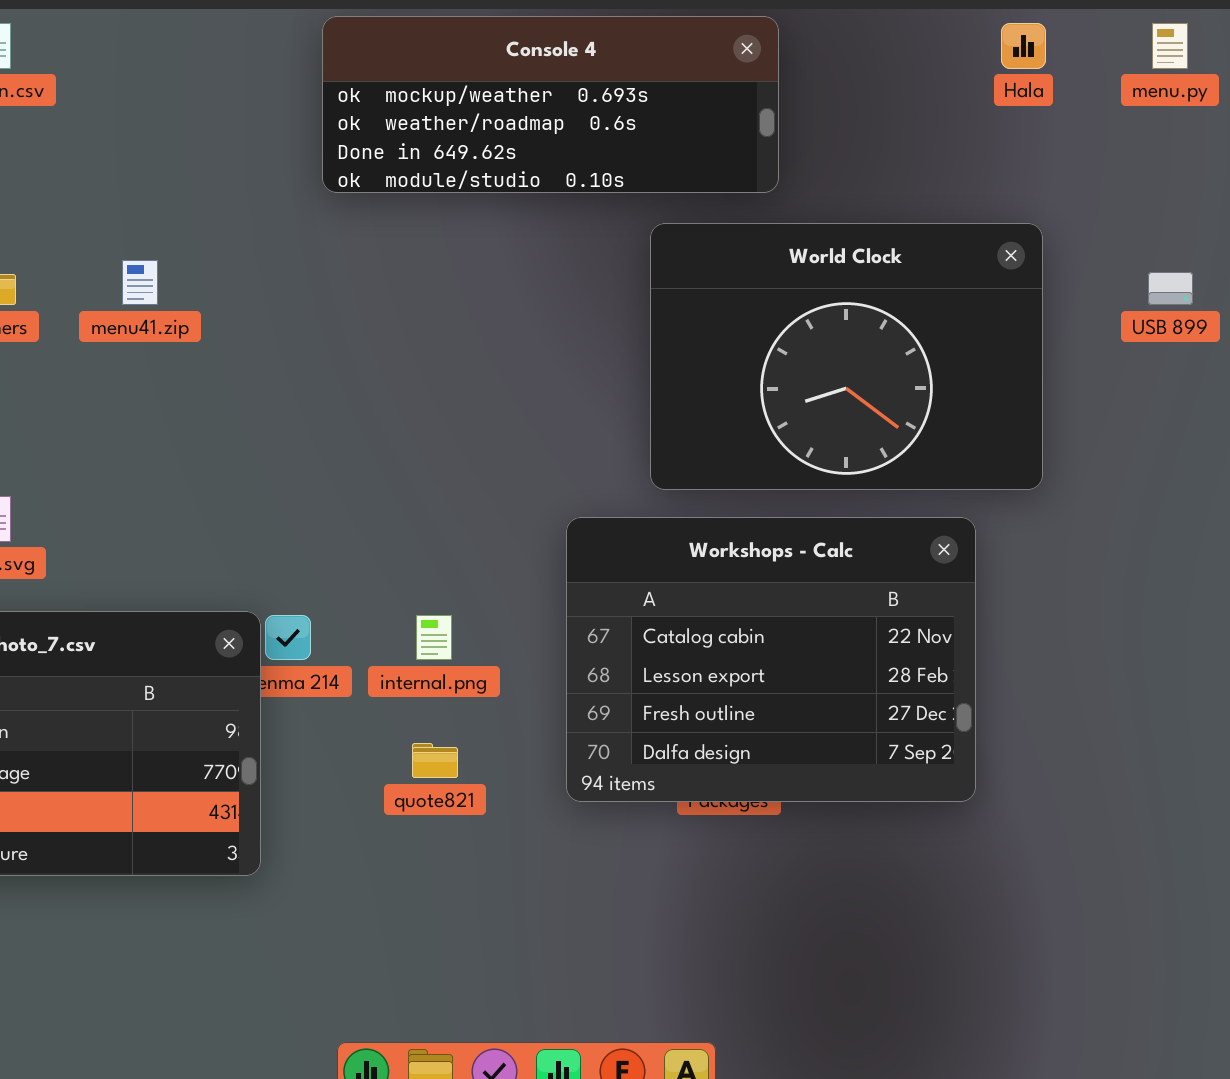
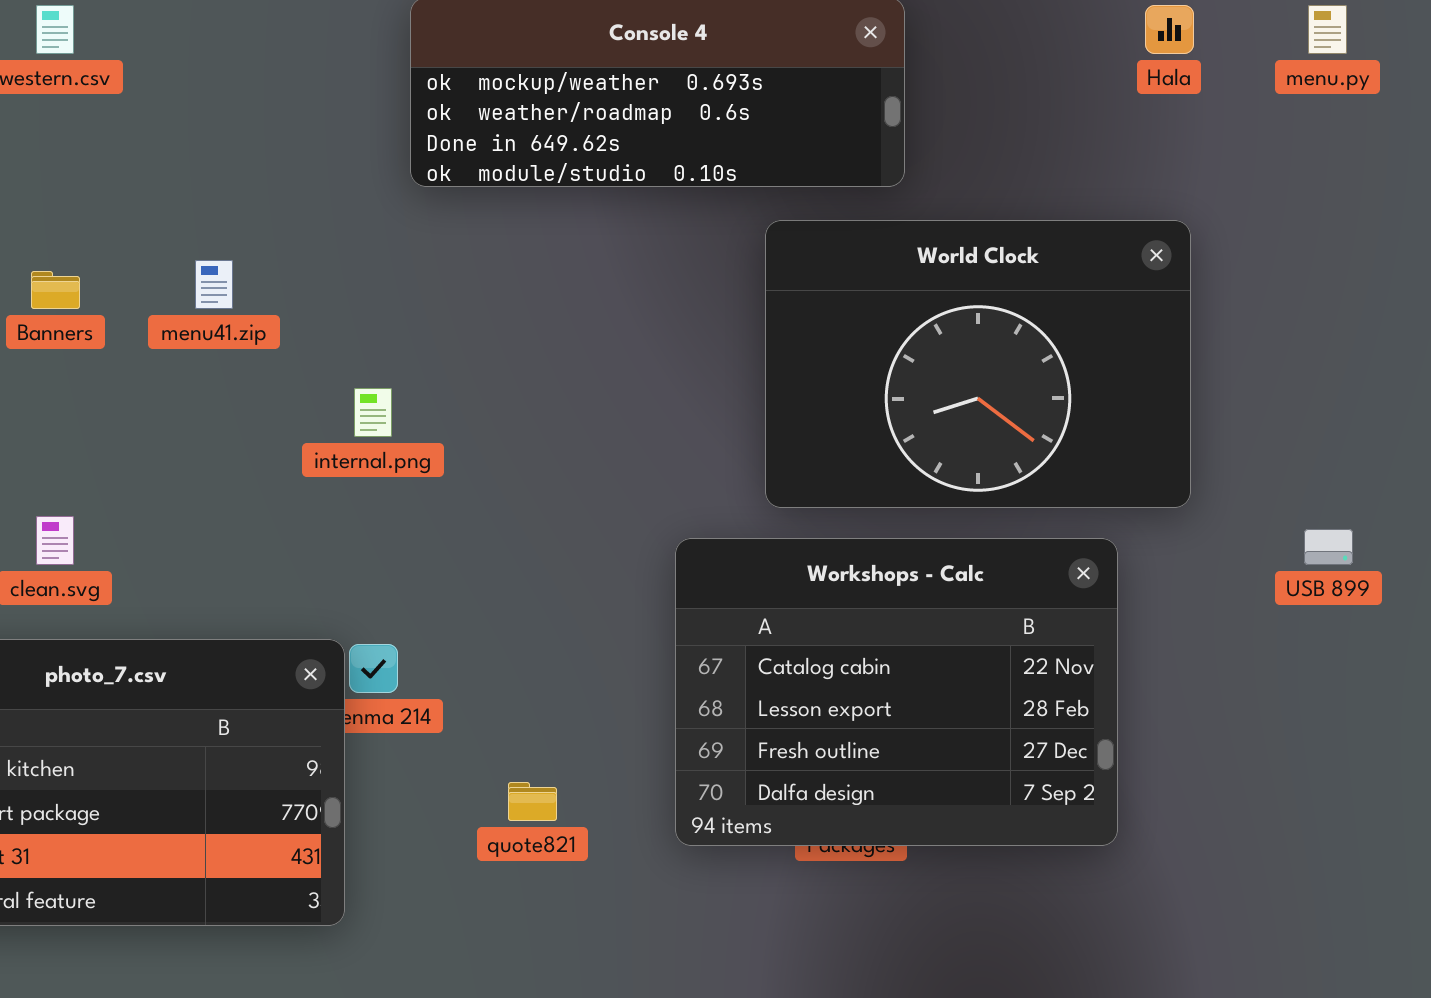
USB 899: [1148,272,1193,305] -> [1304,529,1353,565], moved
internal.png: [416,615,452,660] -> [354,388,392,437], moved

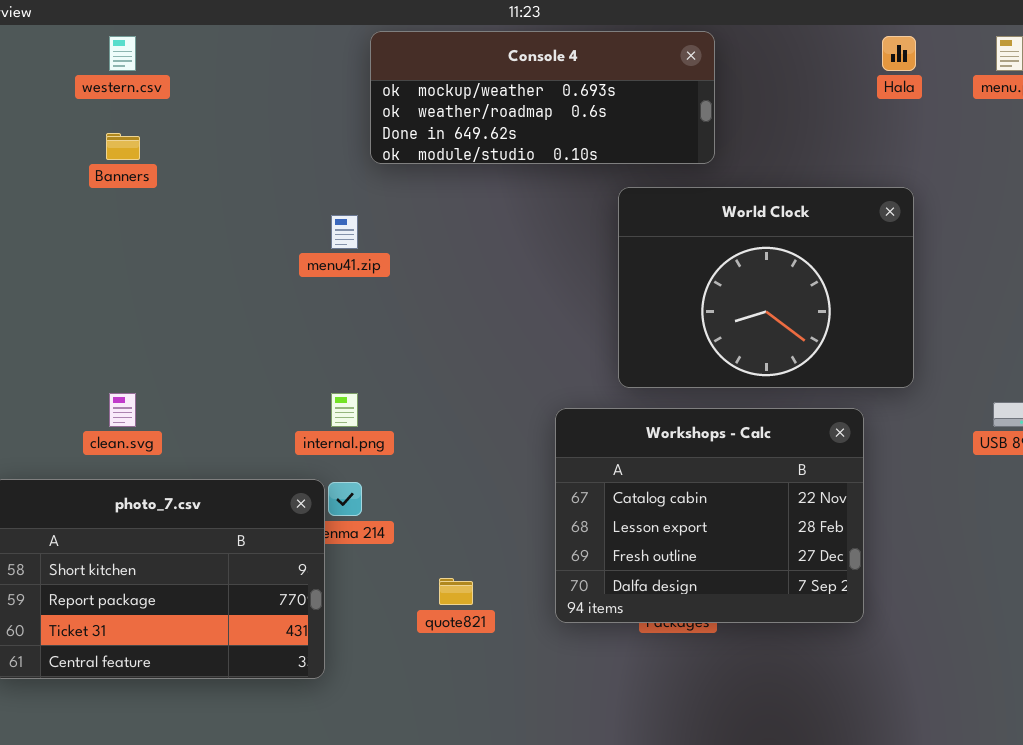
menu41.zip: [195,260,233,309] -> [331,215,358,249], moved
Banners: [31,271,80,309] -> [106,133,140,160], moved
internal.png: [354,388,392,437] -> [331,393,358,427], moved

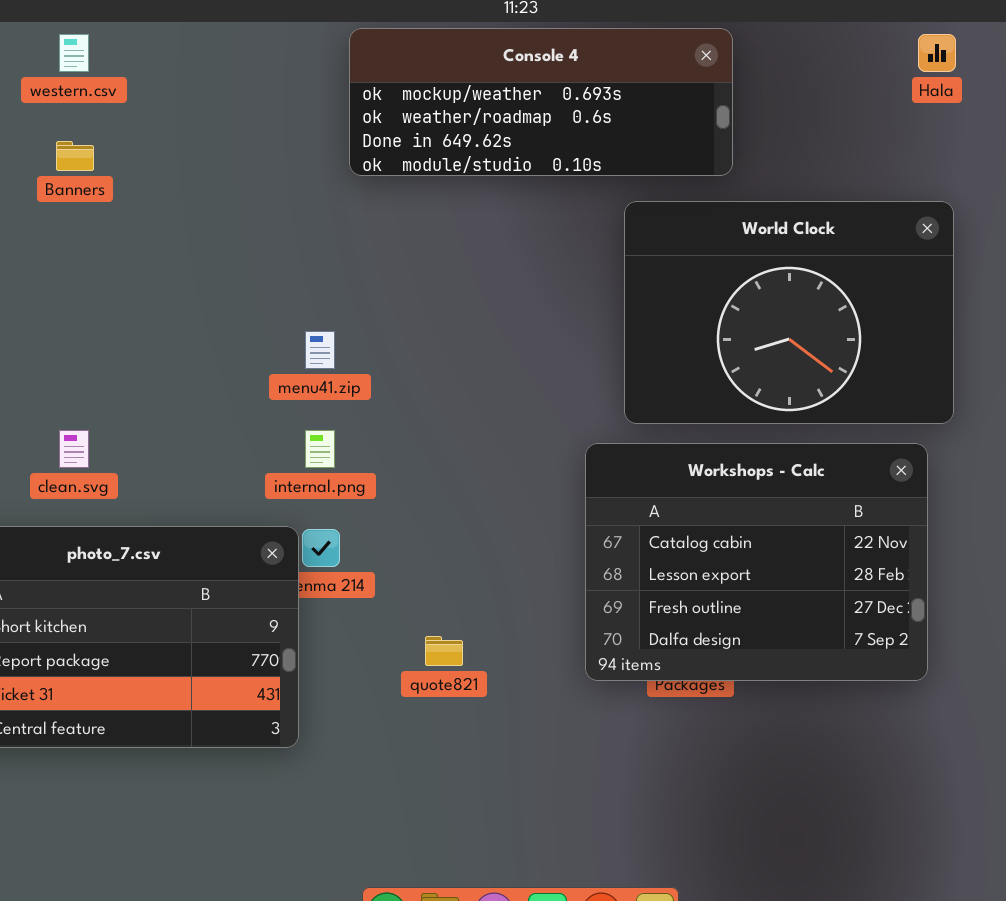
menu41.zip: [331,215,358,249] -> [305,331,335,369], moved
Workshops - Calc: [555,408,864,623] -> [585,443,928,681], moved

